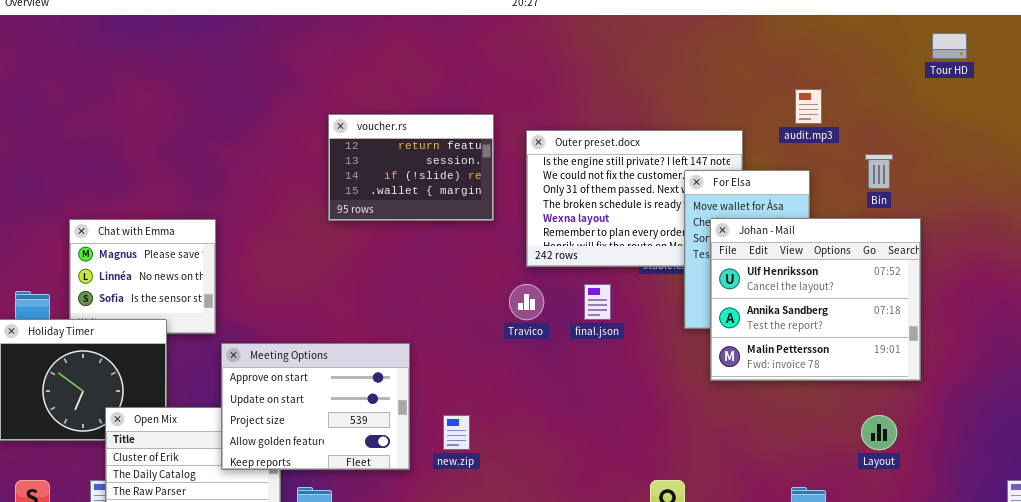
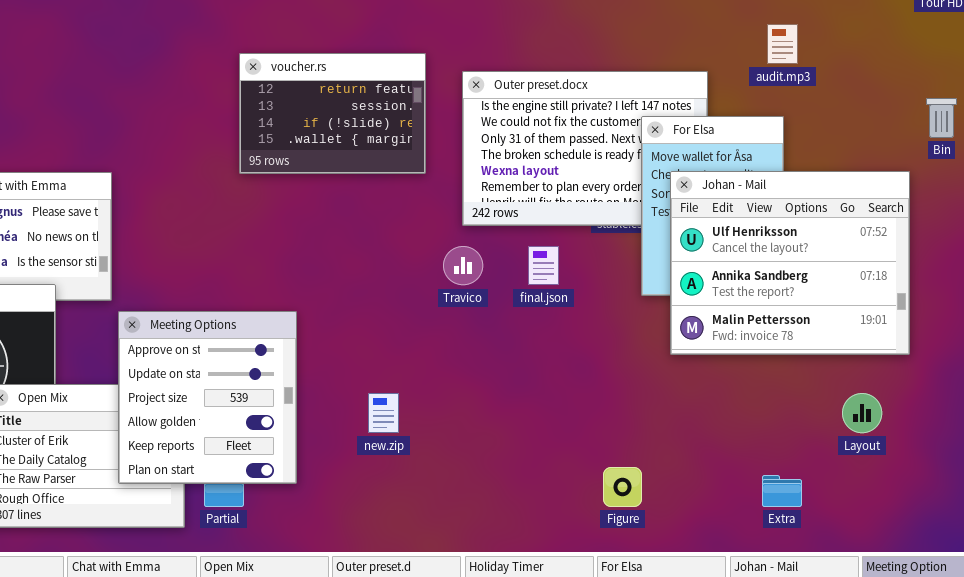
Bin: [865,154,893,189] -> [926,98,957,138], moved
Meeting Options: [221,343,410,470] -> [118,311,297,484], resized

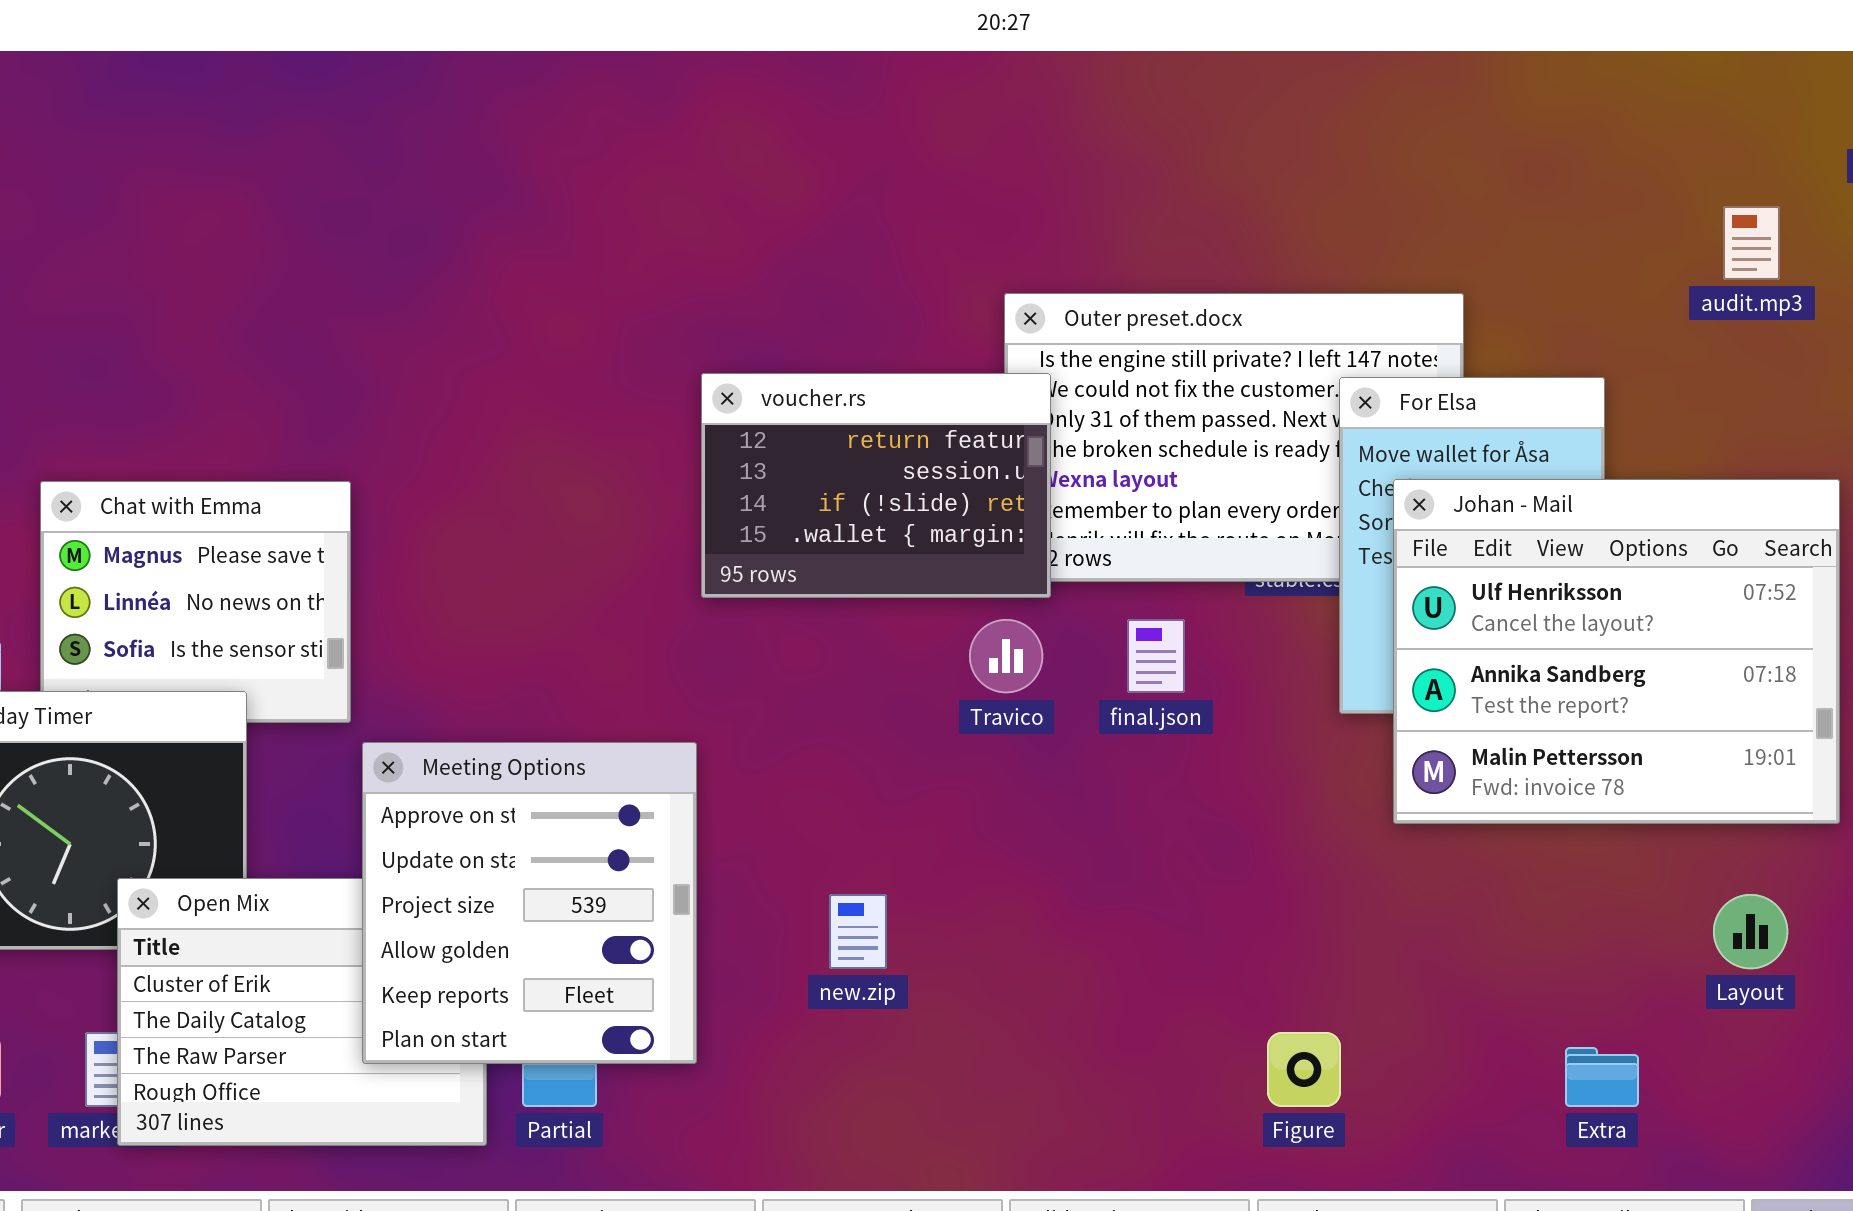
audit.mp3: [767,24,798,64] -> [1723,206,1780,280], moved
voucher.rs: [239,53,426,174] -> [701,373,1051,598], moved

